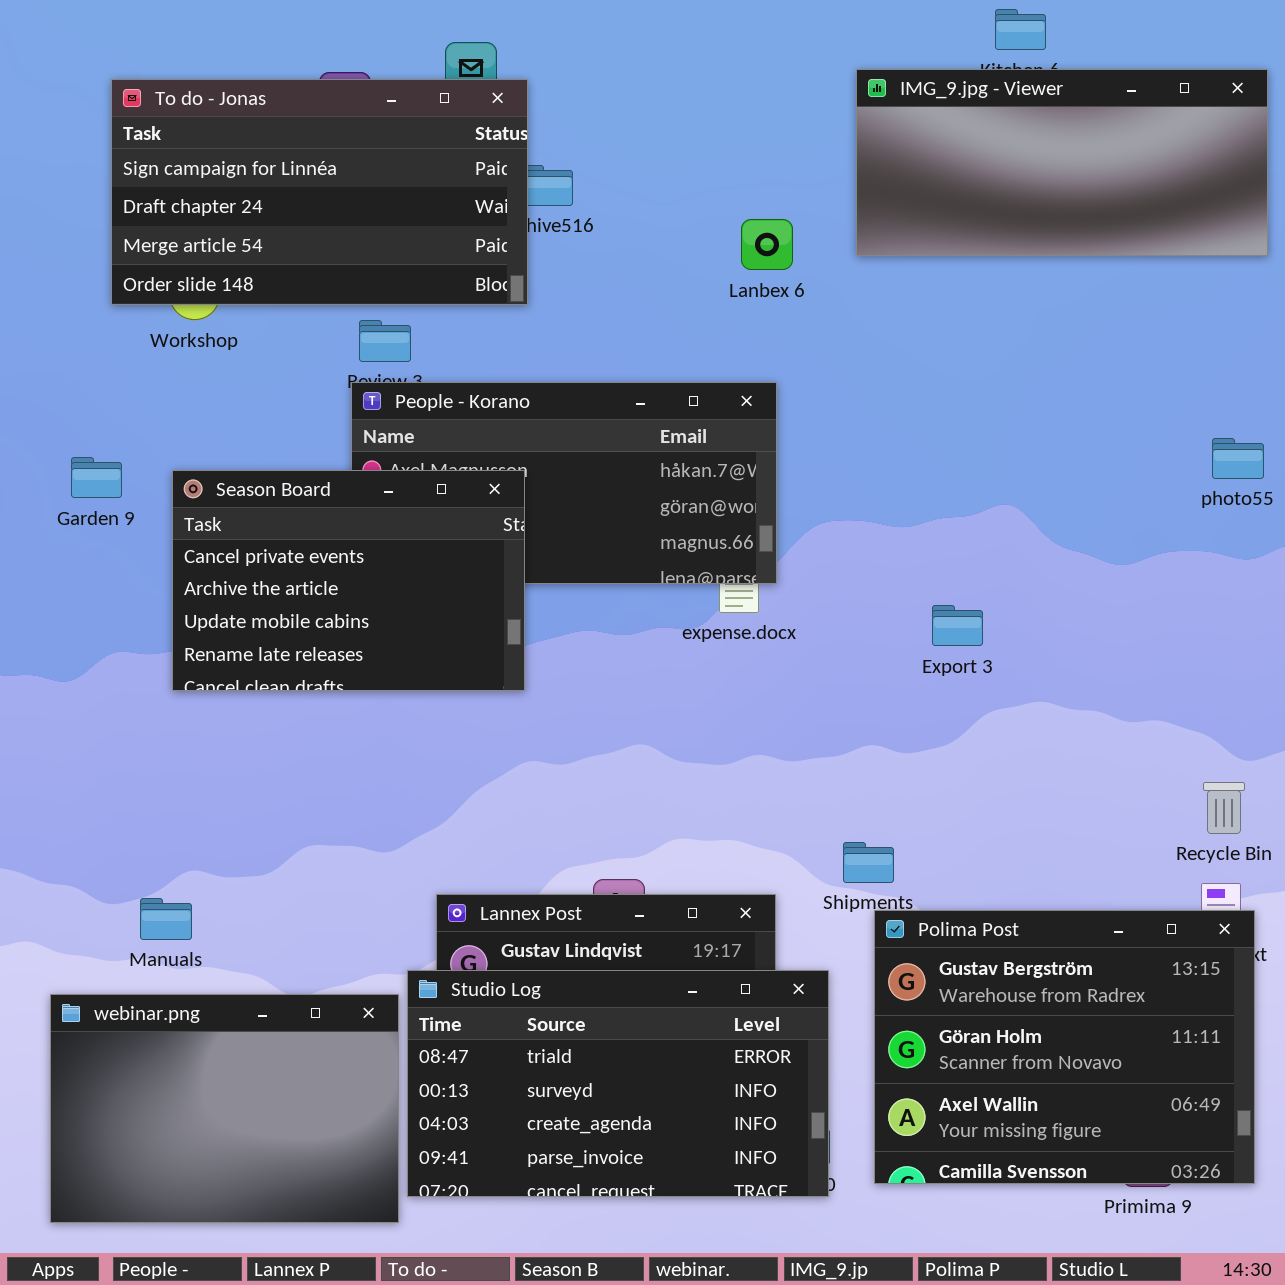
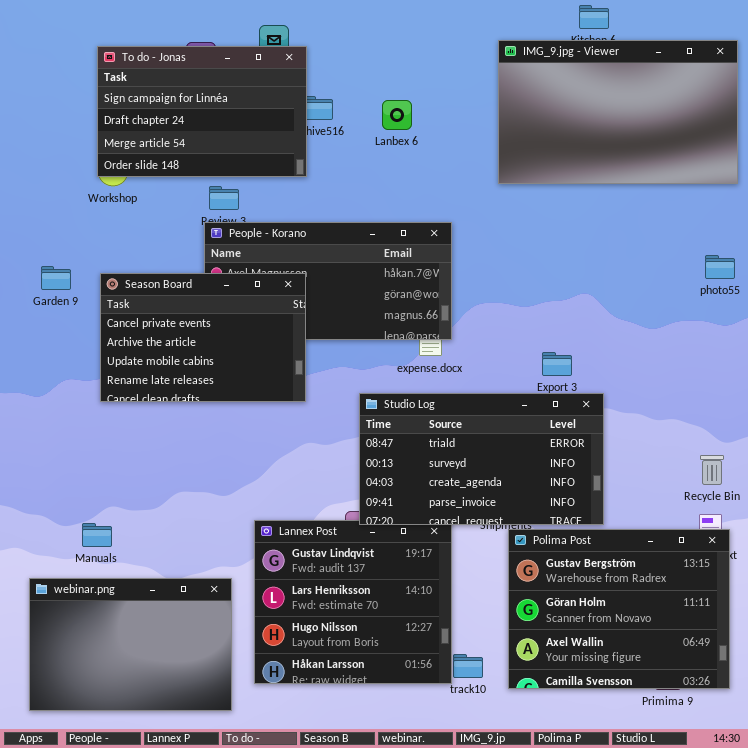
IMG_9.jpg - Viewer: [856,69,1268,256] -> [498,40,738,184], resized
To do - Jonas: [111,79,528,305] -> [97,46,307,177], resized
Lanbex 6: [741,219,793,270] -> [382,100,412,130], moved
Studio Log: [407,970,829,1197] -> [359,393,604,525], moved

